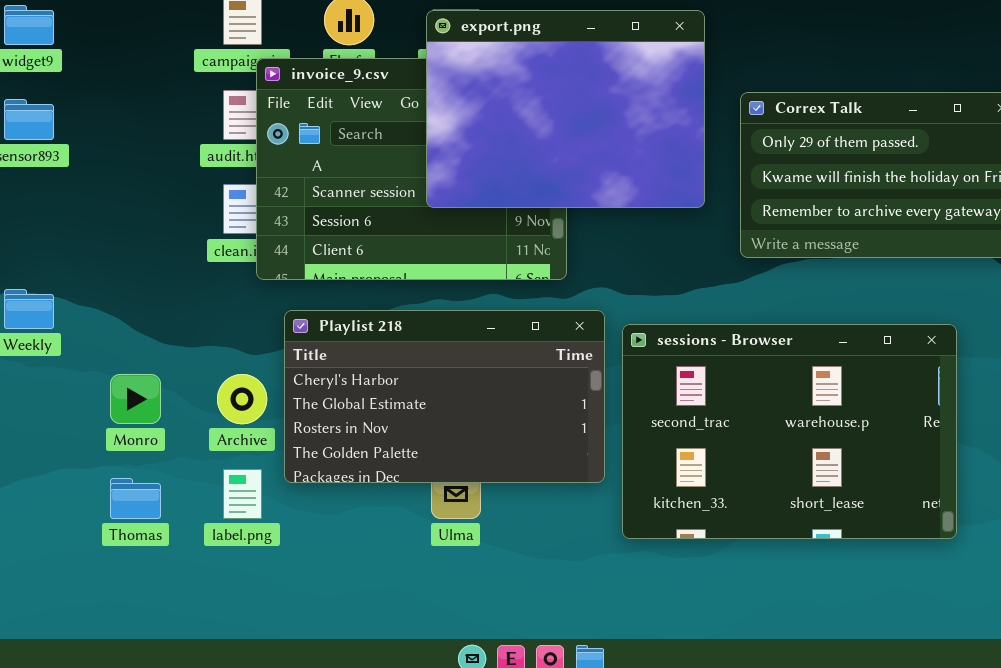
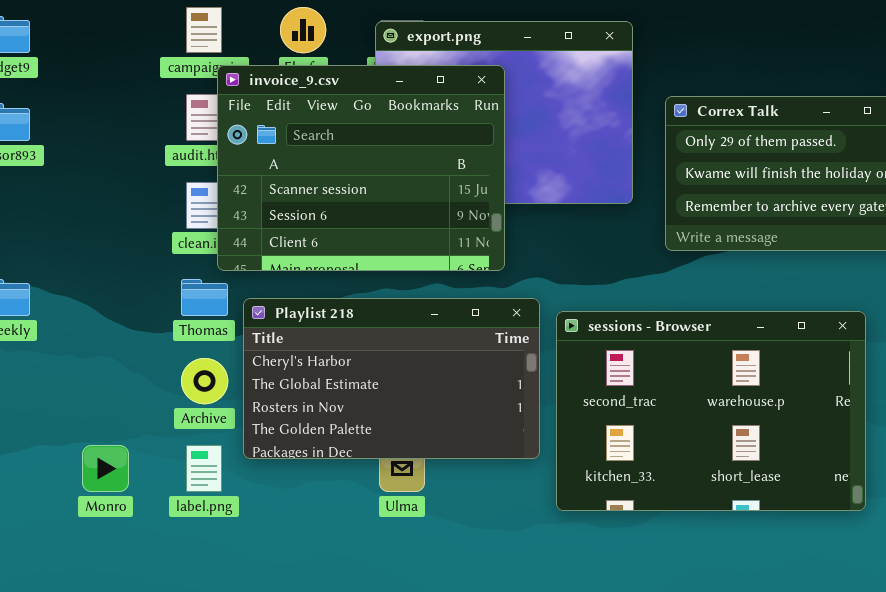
invoice_9.csv: [256,58,567,280] -> [217,65,505,271], raised
Monro: [110,374,161,424] -> [82,445,129,492], moved
Thomas: [110,478,161,519] -> [181,279,228,316], moved

